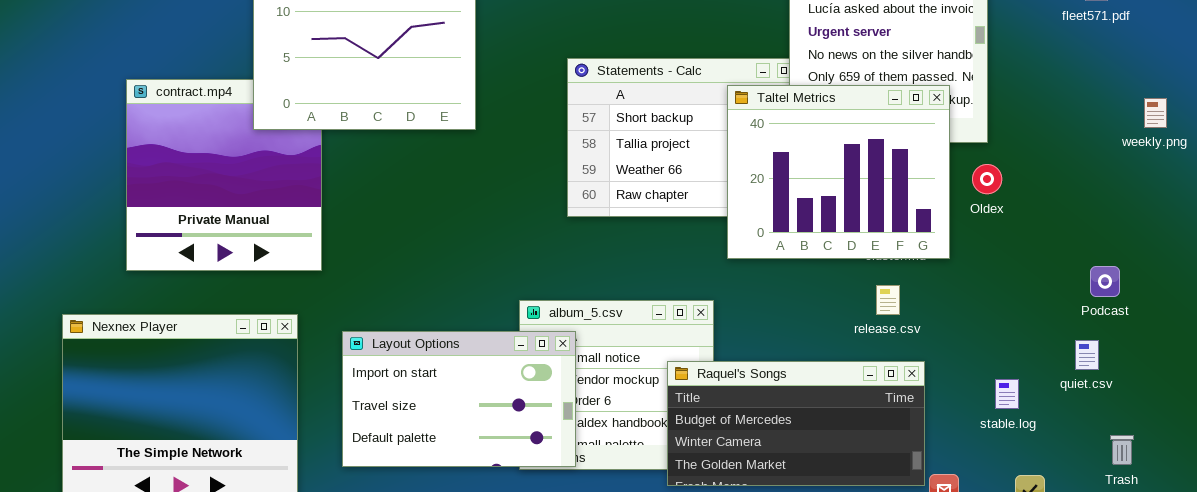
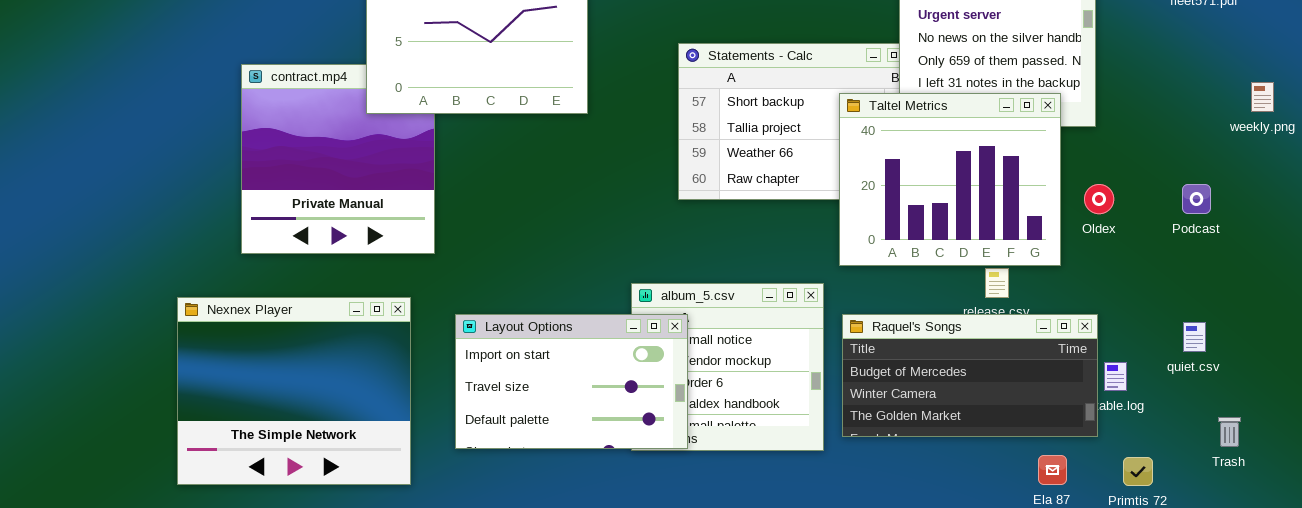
Taltel Metrics: [727,85,950,259] -> [839,93,1061,266], moved
Oldex: [972,164,1002,194] -> [1084,184,1114,214], moved
Podcast: [1090,266,1120,297] -> [1182,184,1211,214], moved
Raquel's Songs: [667,361,925,486] -> [842,314,1098,437], moved

